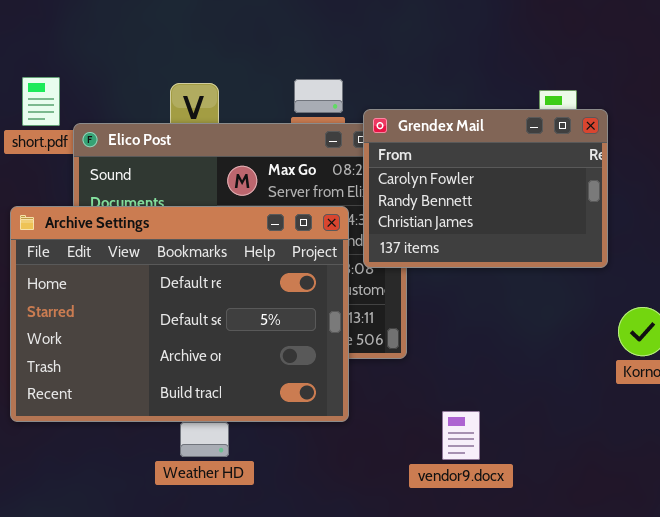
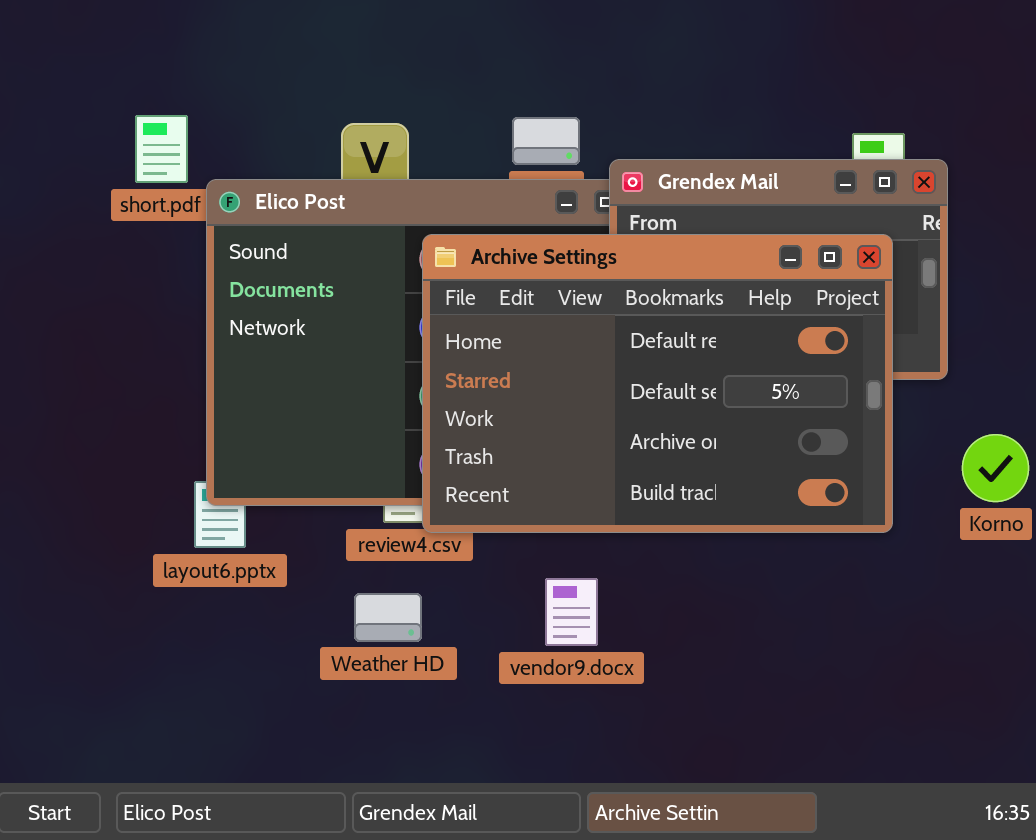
Archive Settings: [10,206,349,422] -> [422,234,893,533], moved
vendor9.docx: [442,411,480,460] -> [545,578,598,646], moved

